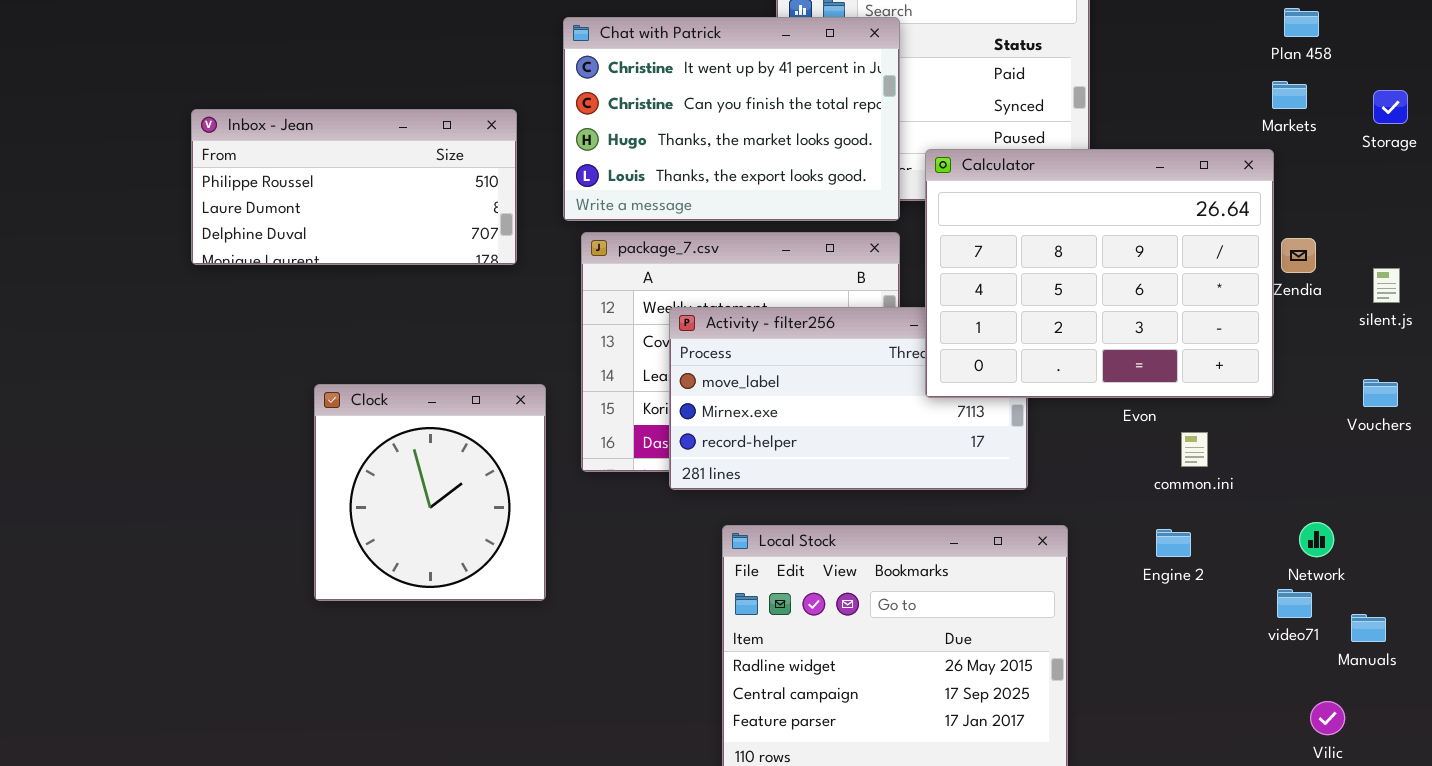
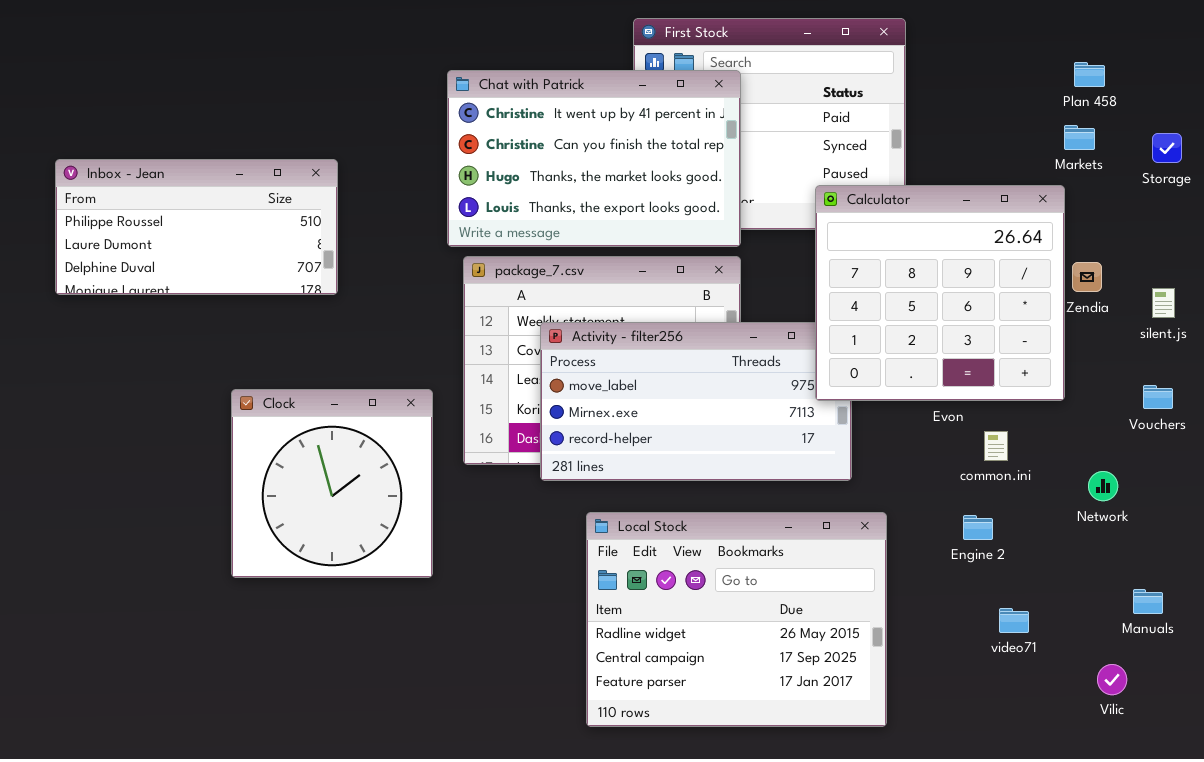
Inbox - Jean: [191,109,517,265] -> [55,159,338,295], moved
Calculator: [925,149,1274,398] -> [815,185,1065,401], resized
Network: [1299,522,1334,557] -> [1088,471,1118,501], moved
video71: [1277,589,1312,618] -> [999,608,1029,633], moved

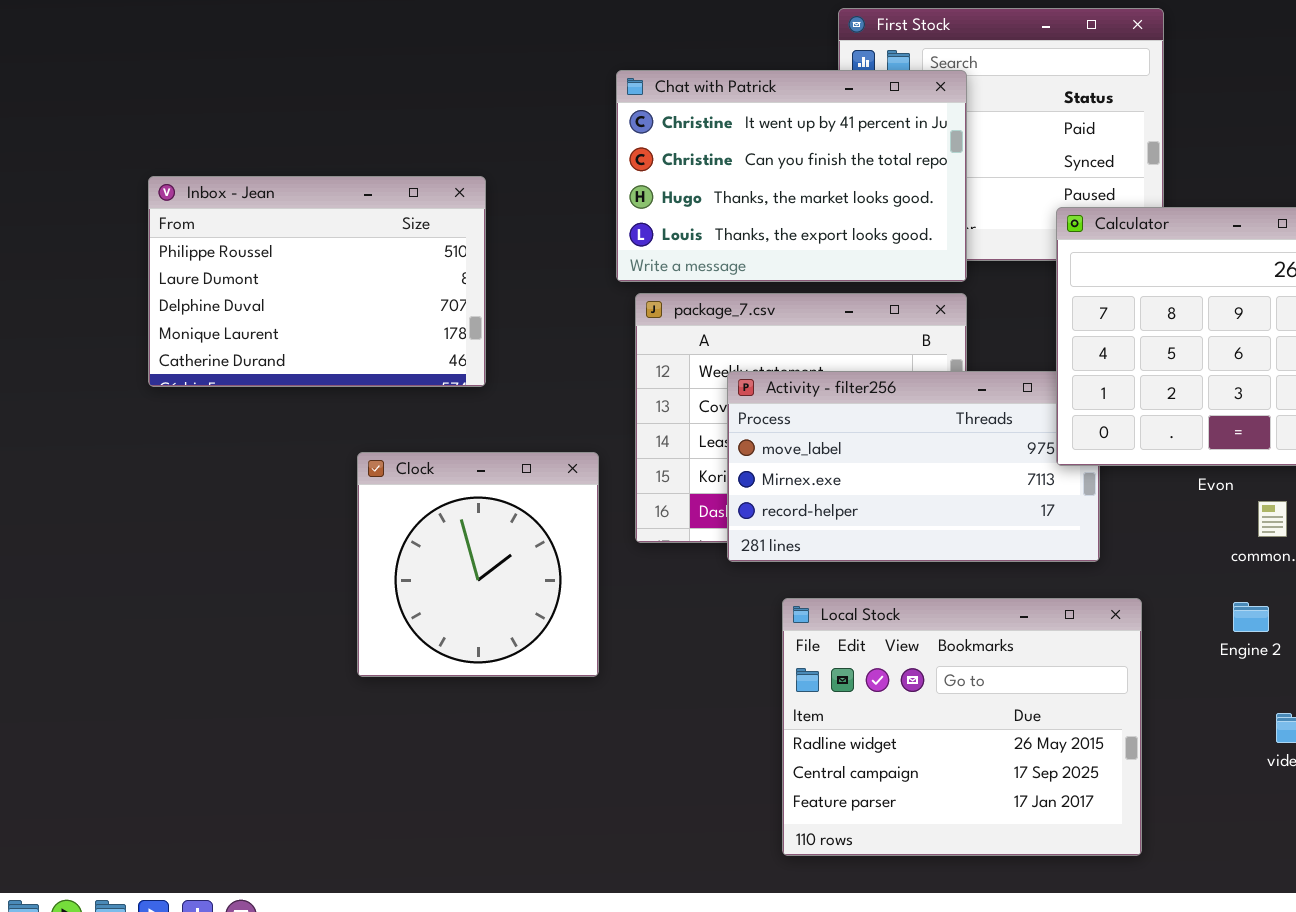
Inbox - Jean: [55,159,338,295] -> [148,176,486,387], resized

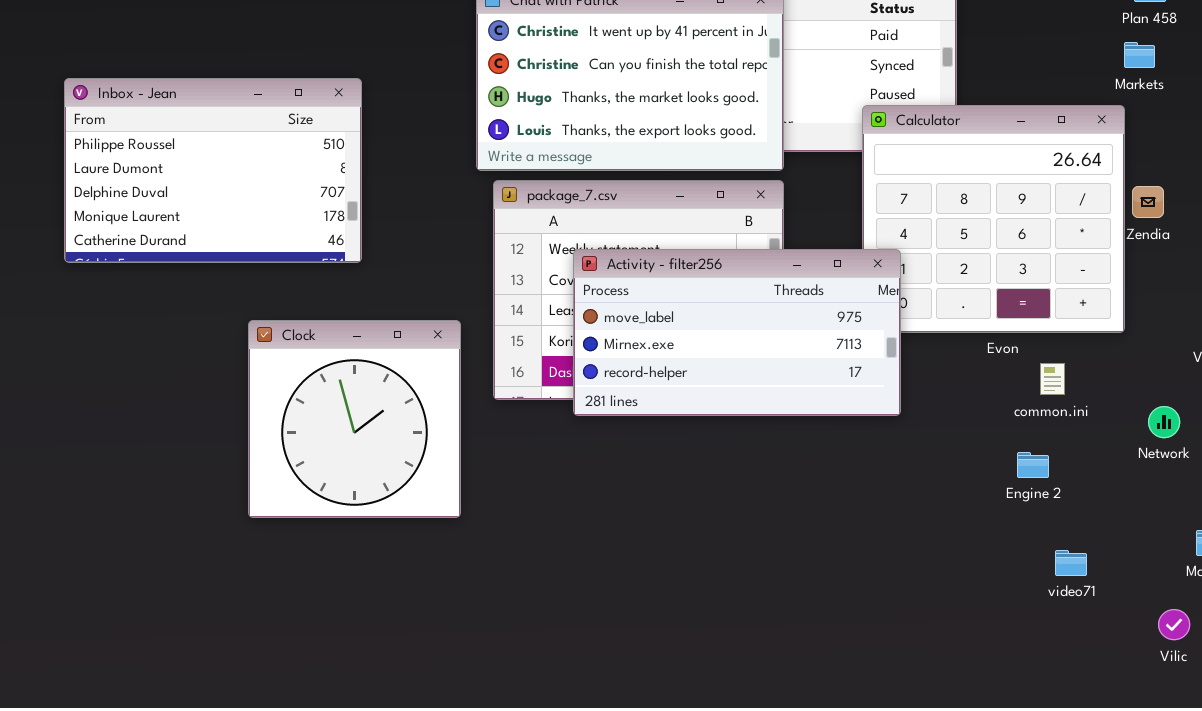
Activity - filter256: [727,371,1100,562] -> [573,249,901,416], raised
Local Stock: [782,598,1142,856] -> none, closed

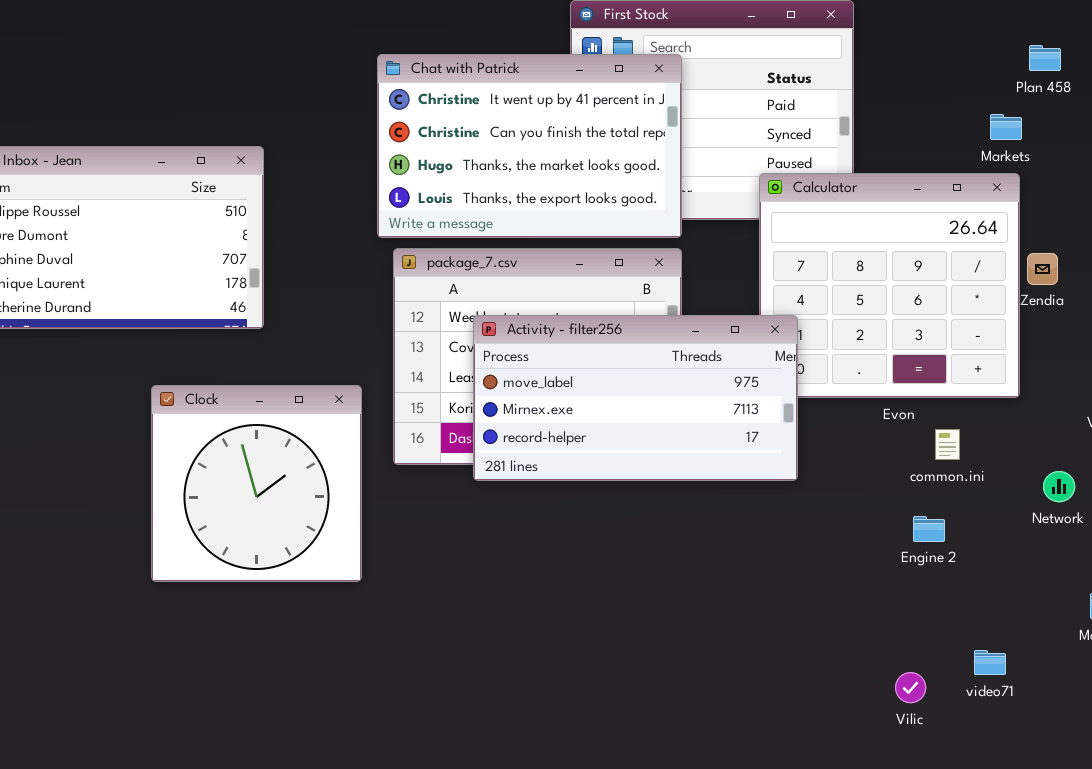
Markets: [1124,42,1155,68] -> [990,114,1022,140], moved
video71: [1055,550,1087,576] -> [974,650,1006,675], moved
Vilic: [1158,609,1190,640] -> [895,672,926,703], moved

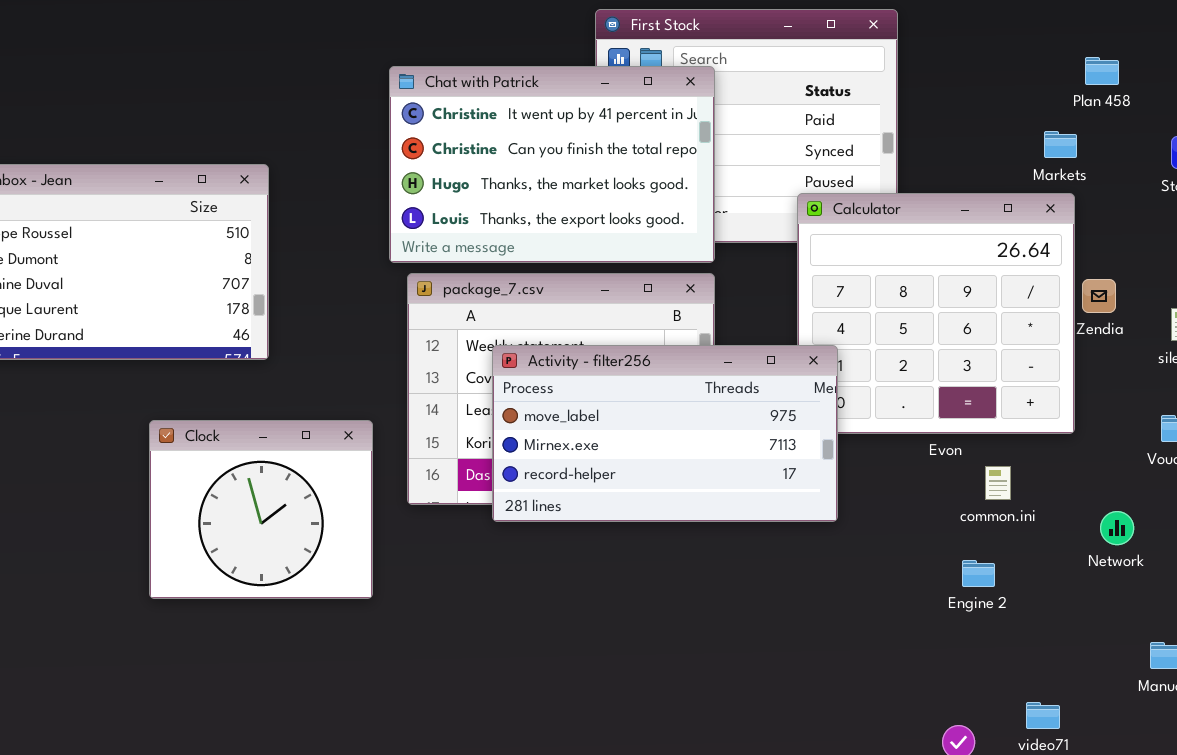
Clock: [151,385,362,582] -> [149,420,373,599], resized

